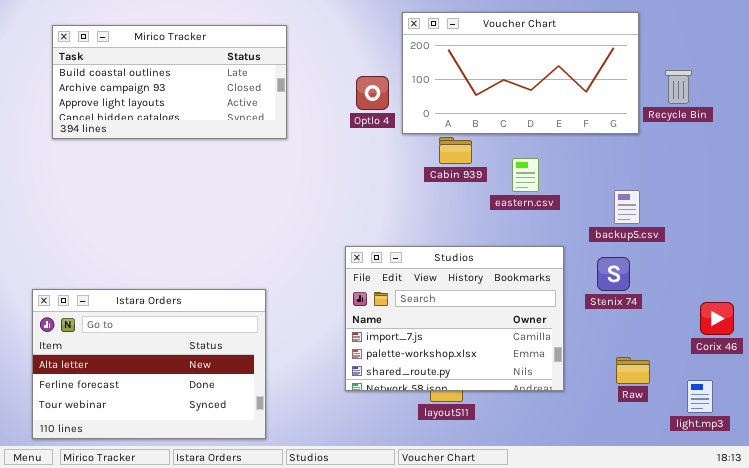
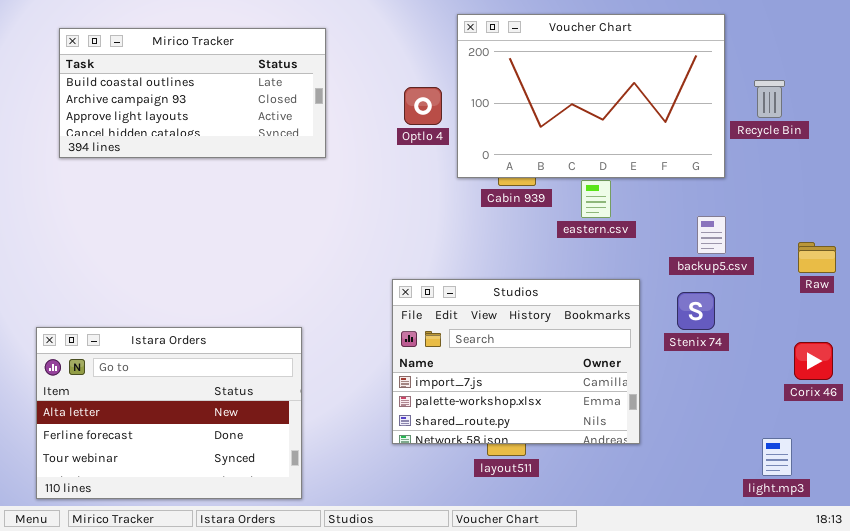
Voucher Chart: [402,12,639,134] -> [457,14,725,178], resized
Raw: [616,357,650,384] -> [798,242,836,273], moved
light.mp3: [687,380,713,413] -> [762,438,792,476], moved

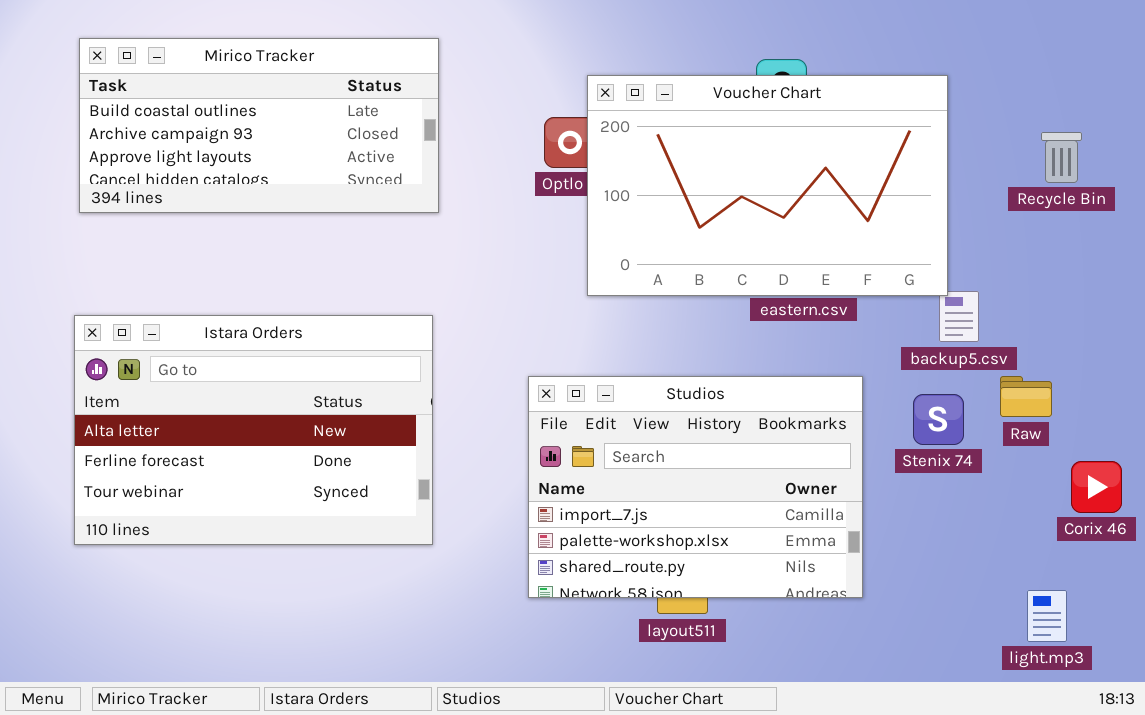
Voucher Chart: [457,14,725,178] -> [587,75,948,296], moved
Recycle Bin: [754,80,785,118] -> [1041,132,1082,183], moved
Raw: [798,242,836,273] -> [1000,376,1052,417], moved
Istara Orders: [36,327,302,499] -> [74,315,433,545], moved

